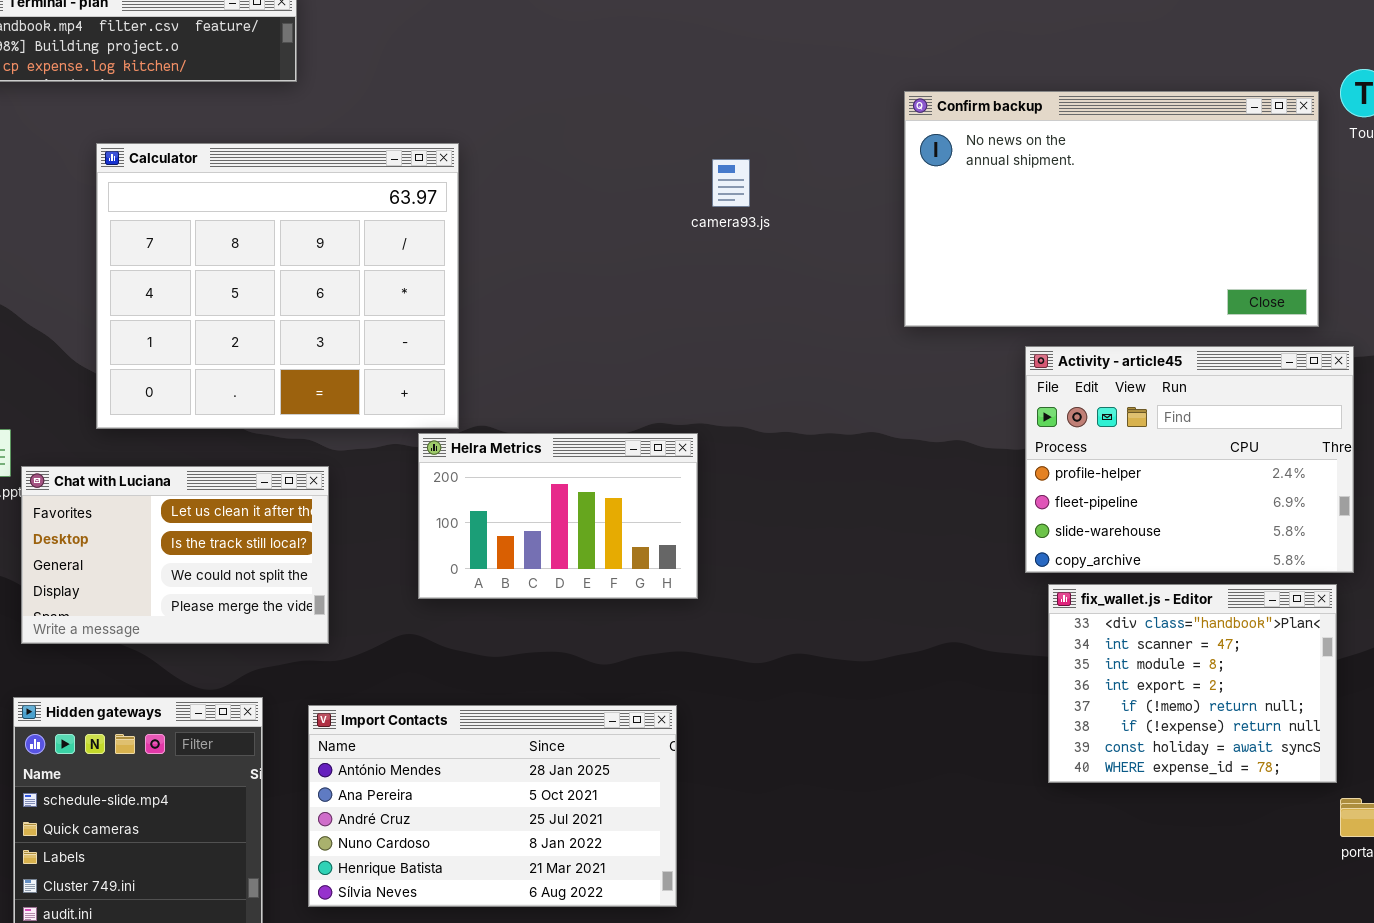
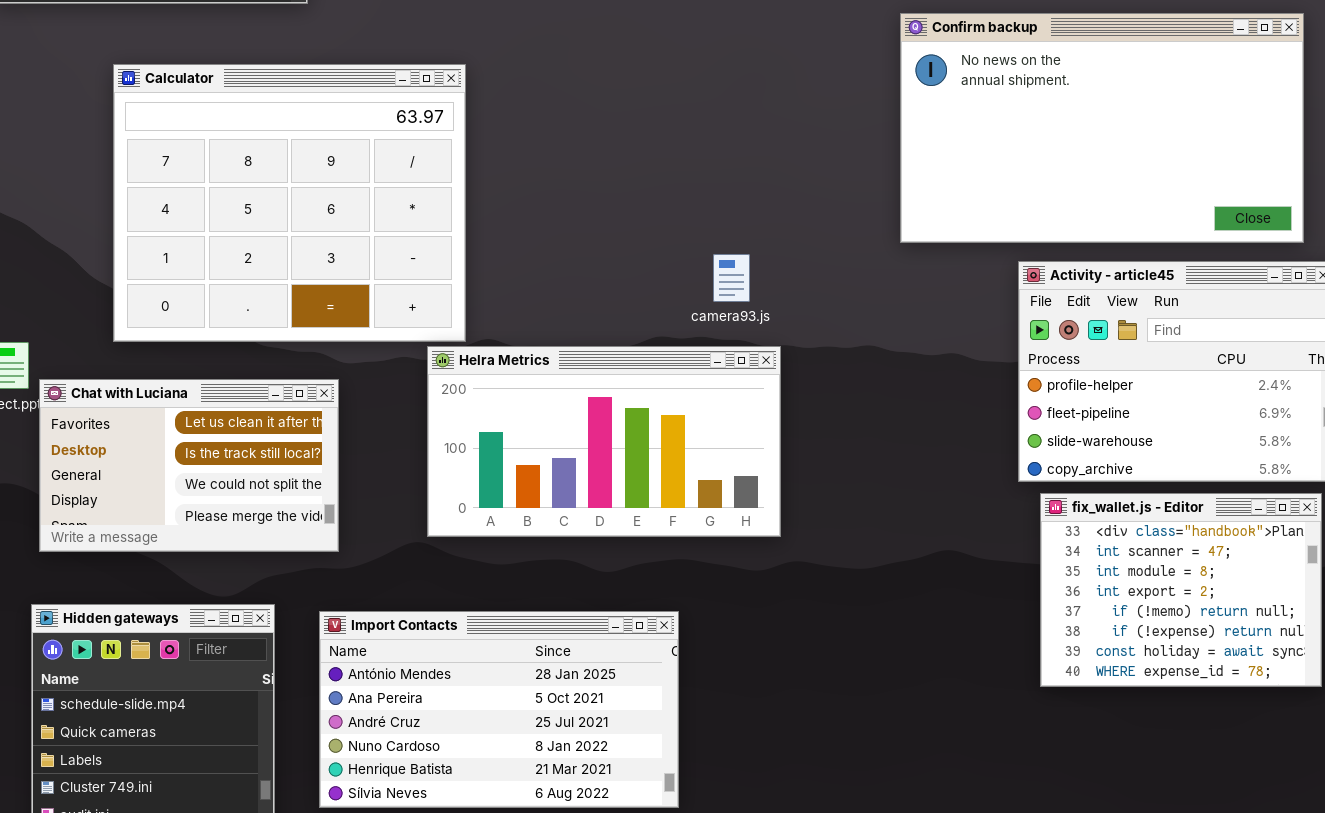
camera93.js: [712,159,750,207] -> [713,254,750,302], moved
Helra Metrics: [418,433,698,599] -> [427,346,781,537], resized

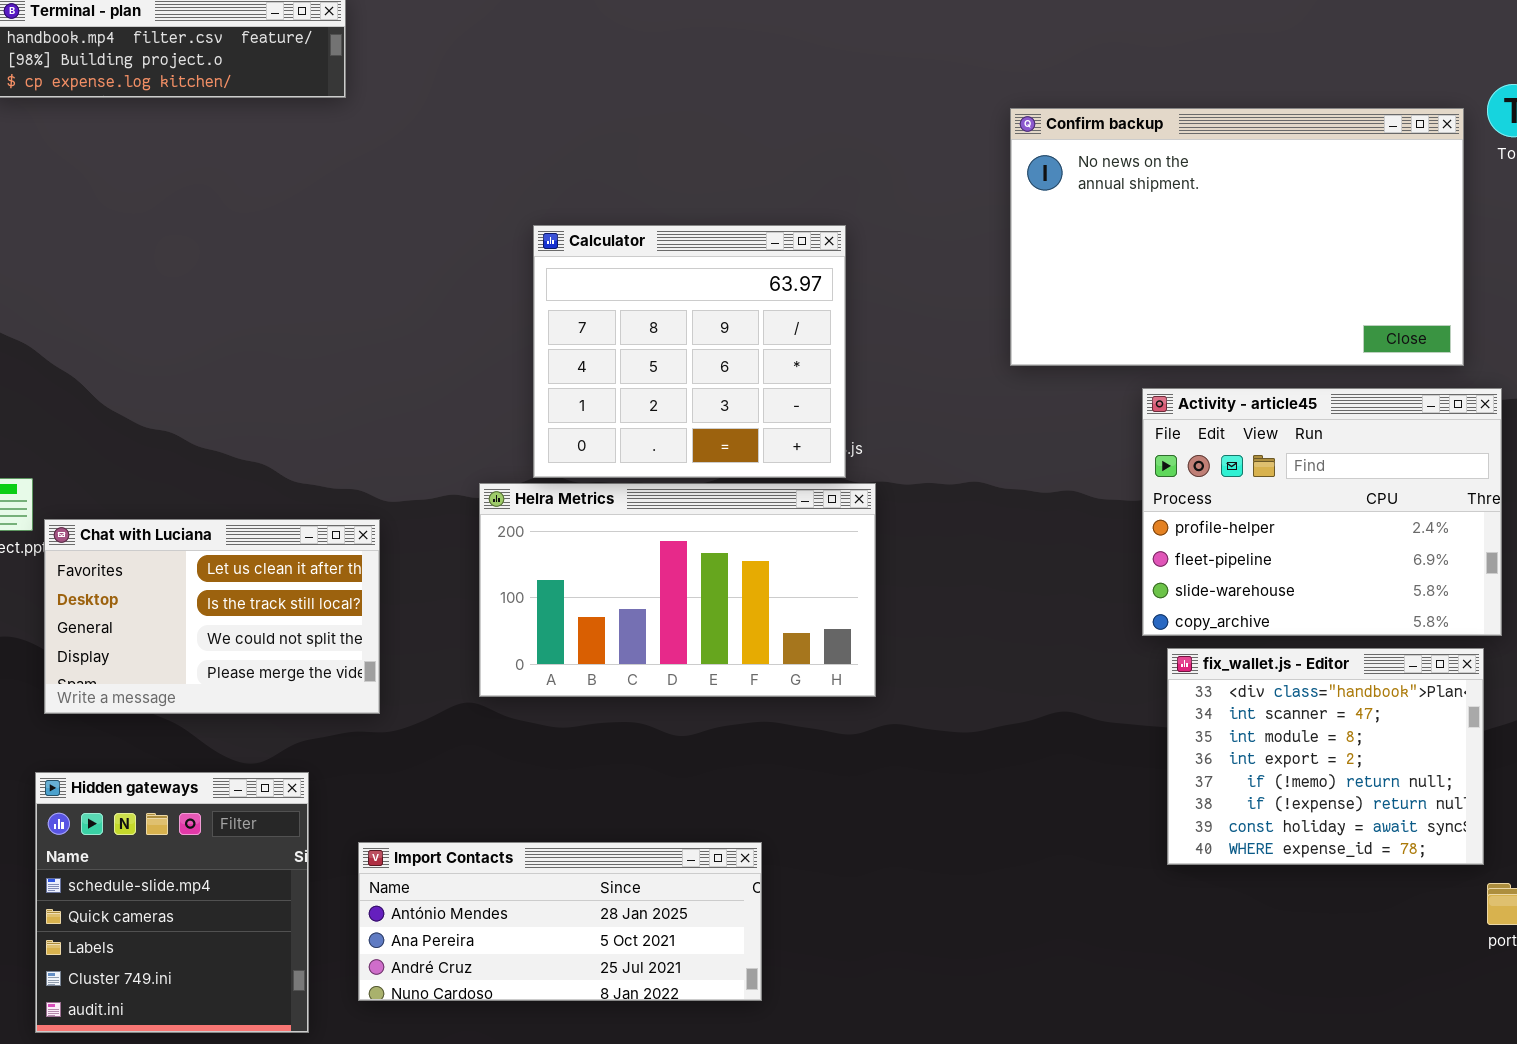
Calculator: [113,64,466,342] -> [533,225,846,478], moved, resized
Import Contacts: [319,611,679,808] -> [358,842,762,1001], resized

